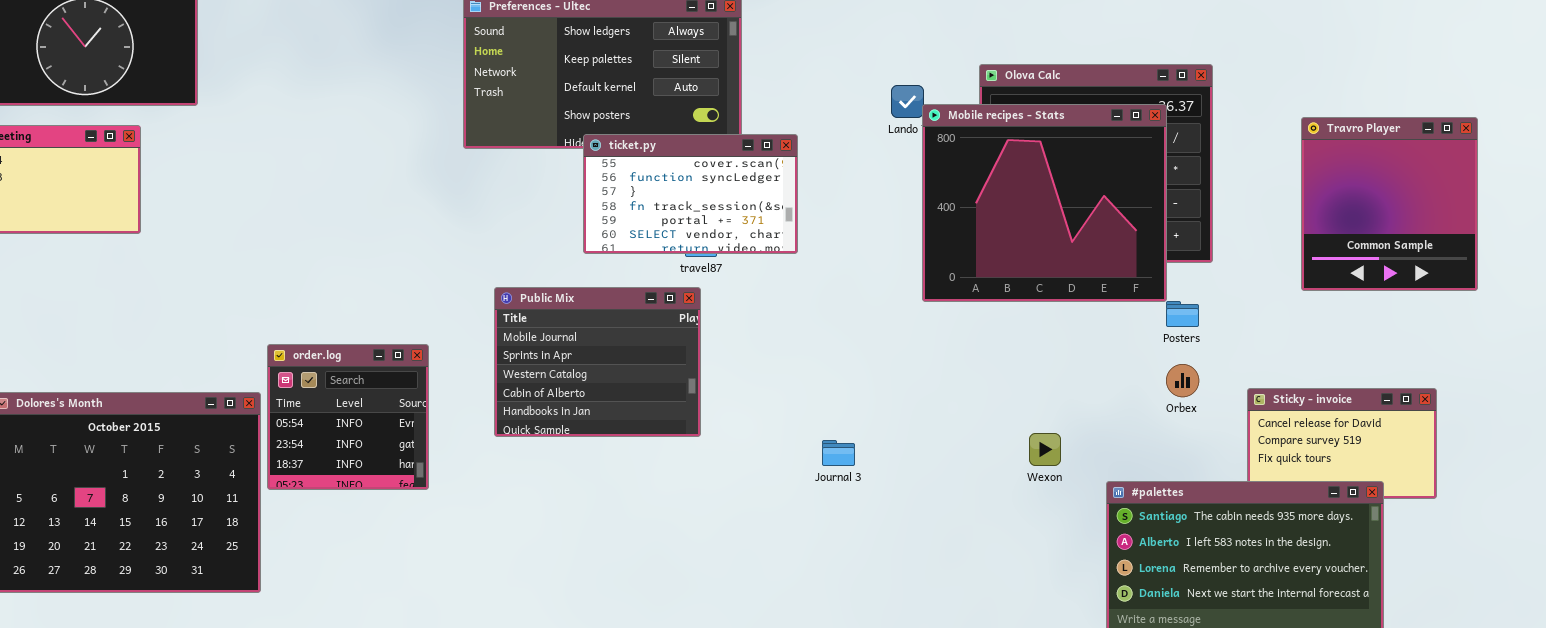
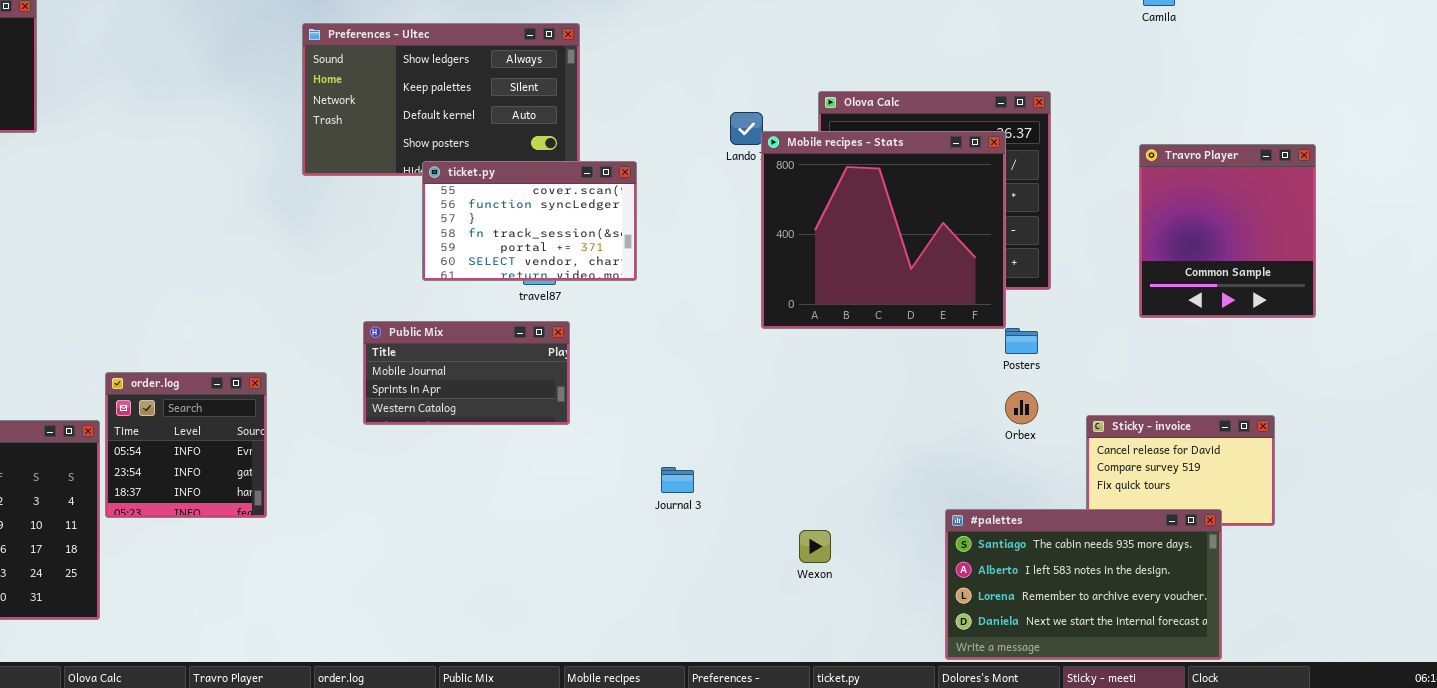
Public Mix: [494,287,701,437] -> [363,321,570,425], moved, resized
Wexon: [1029,433,1061,466] -> [799,530,831,563], moved

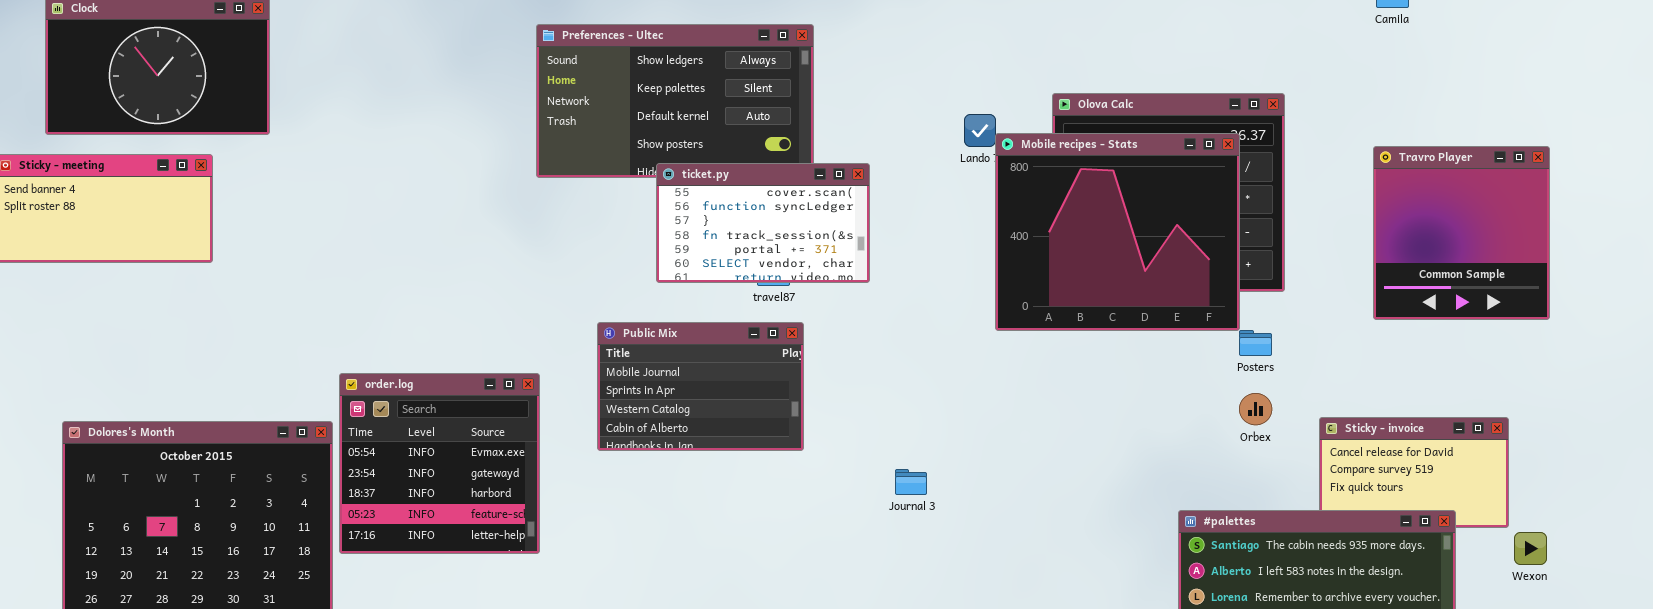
Public Mix: [363,321,570,425] -> [597,322,804,451], resized
order.log: [105,372,267,518] -> [339,373,540,554], resized
Wexon: [799,530,831,563] -> [1514,532,1547,565], moved

